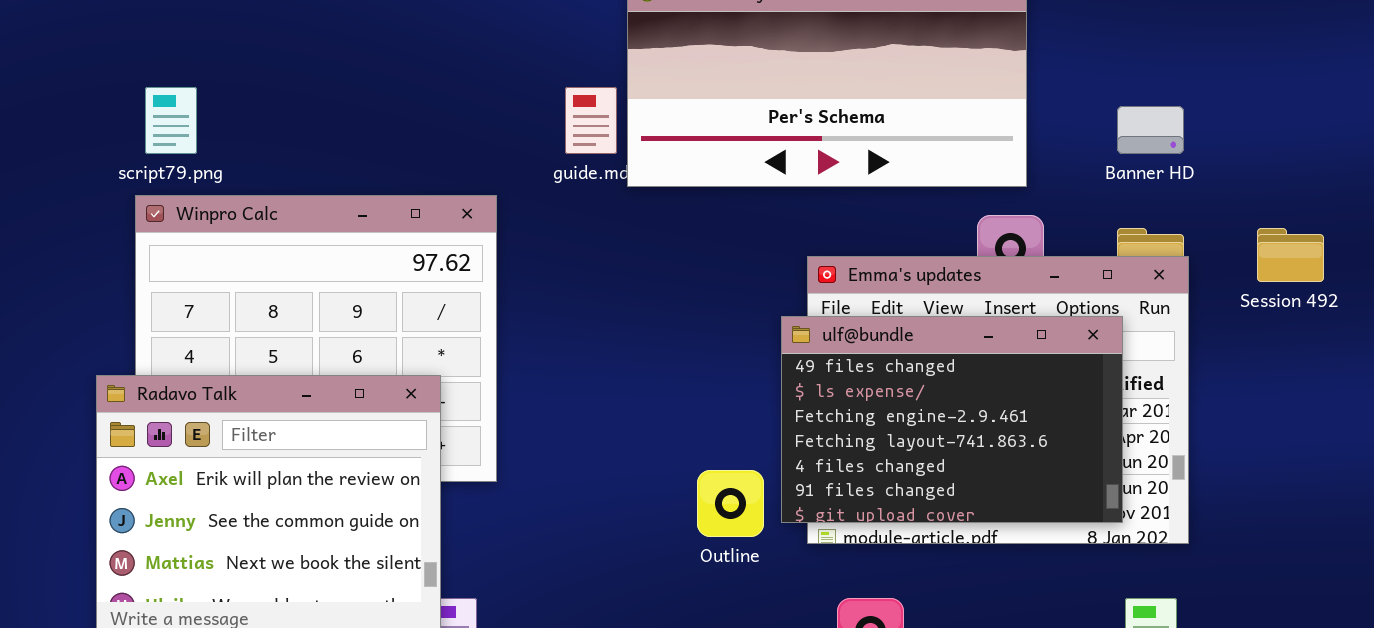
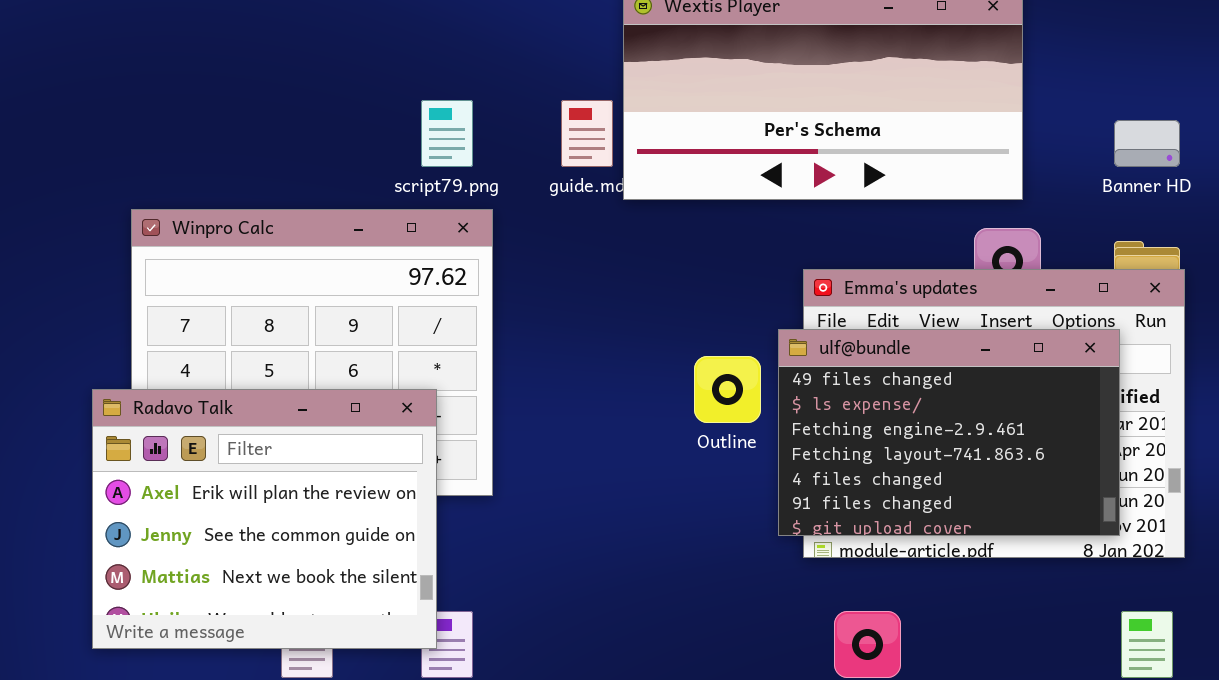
script79.png: [145,87,197,154] -> [421,100,473,167], moved
Outline: [697,470,764,537] -> [694,356,761,423], moved

